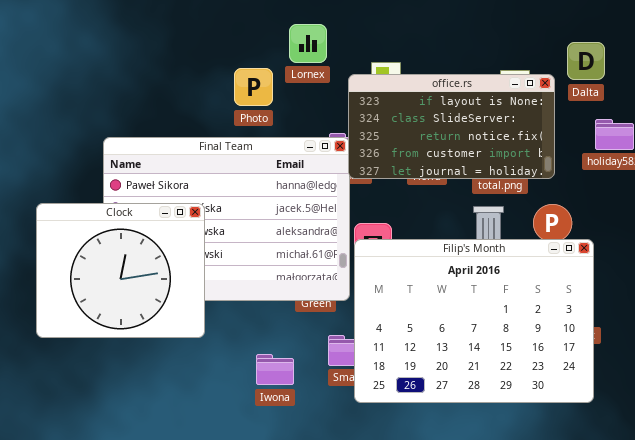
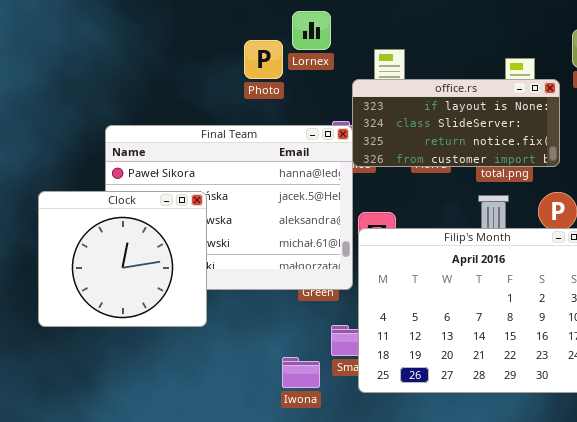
Photo: [234,68,273,106] -> [244,40,283,79], moved
office.rs: [348,74,555,179] -> [352,79,560,167], resized
Iwona: [256,354,294,385] -> [282,357,320,388], moved

